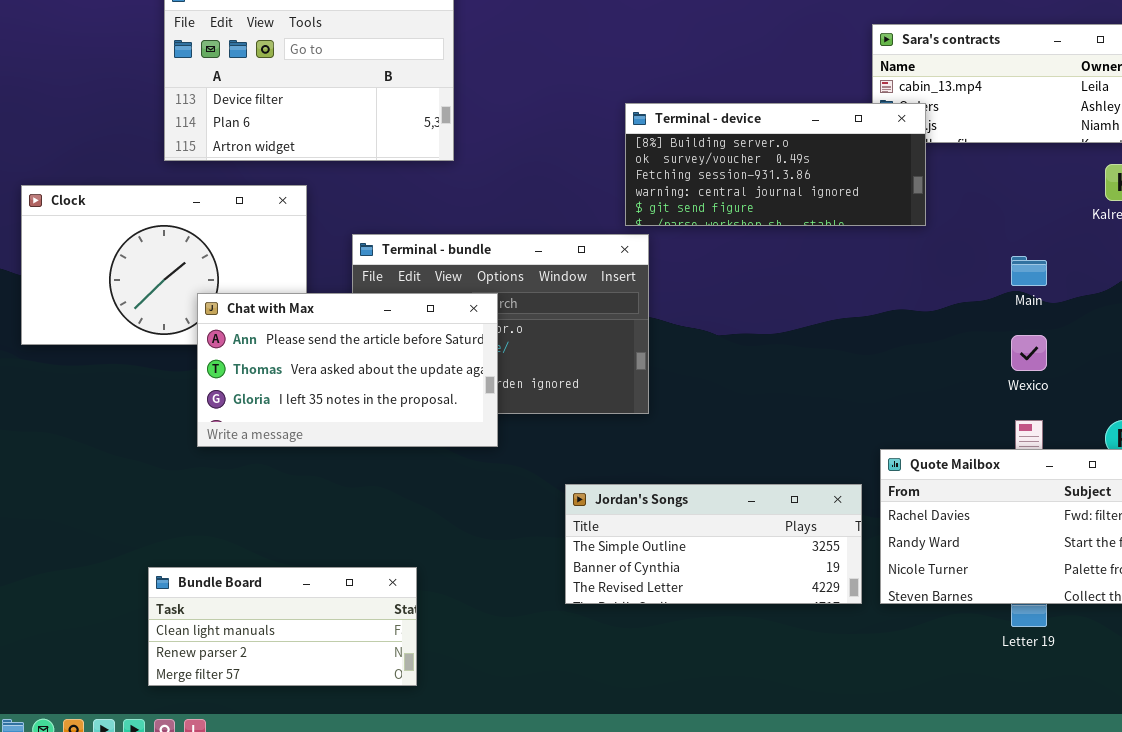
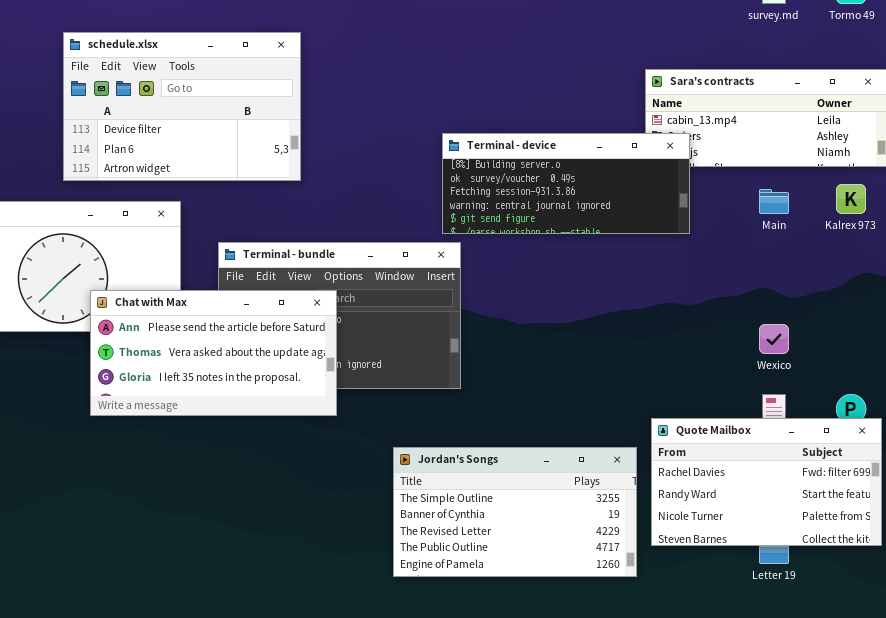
Main: [1011,256,1047,286] -> [759,189,789,214], moved
Jordan's Songs: [565,484,862,604] -> [393,447,637,577], resized
Bundle Board: [148,567,417,686] -> none, closed

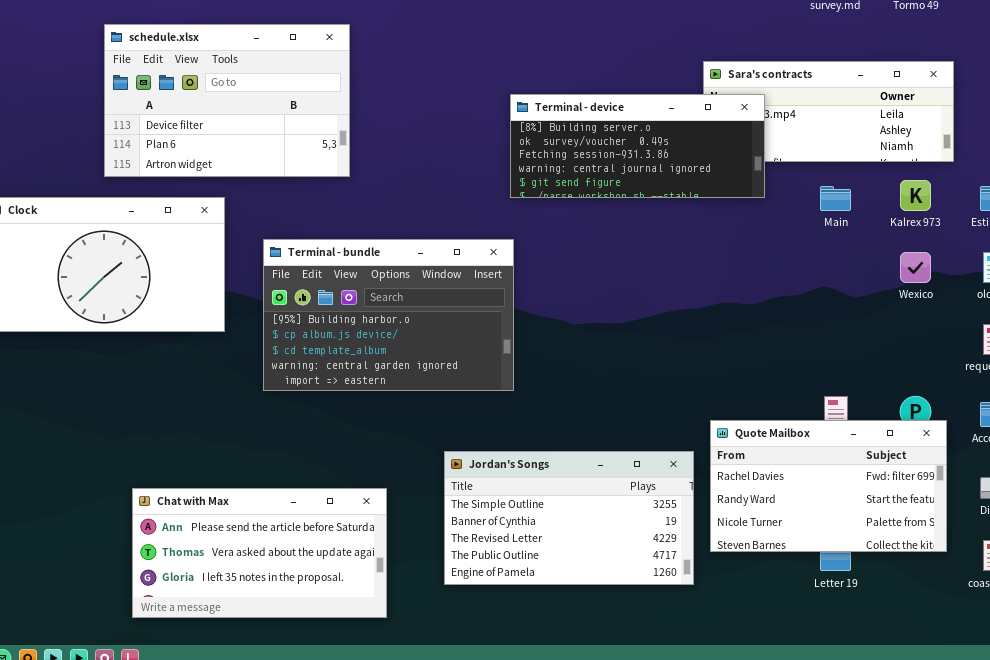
Terminal - device: [442,133,690,234] -> [510,94,765,198], moved
Chat with Max: [90,290,337,416] -> [132,488,387,618], moved
Wexico: [759,324,789,354] -> [900,252,931,283], moved

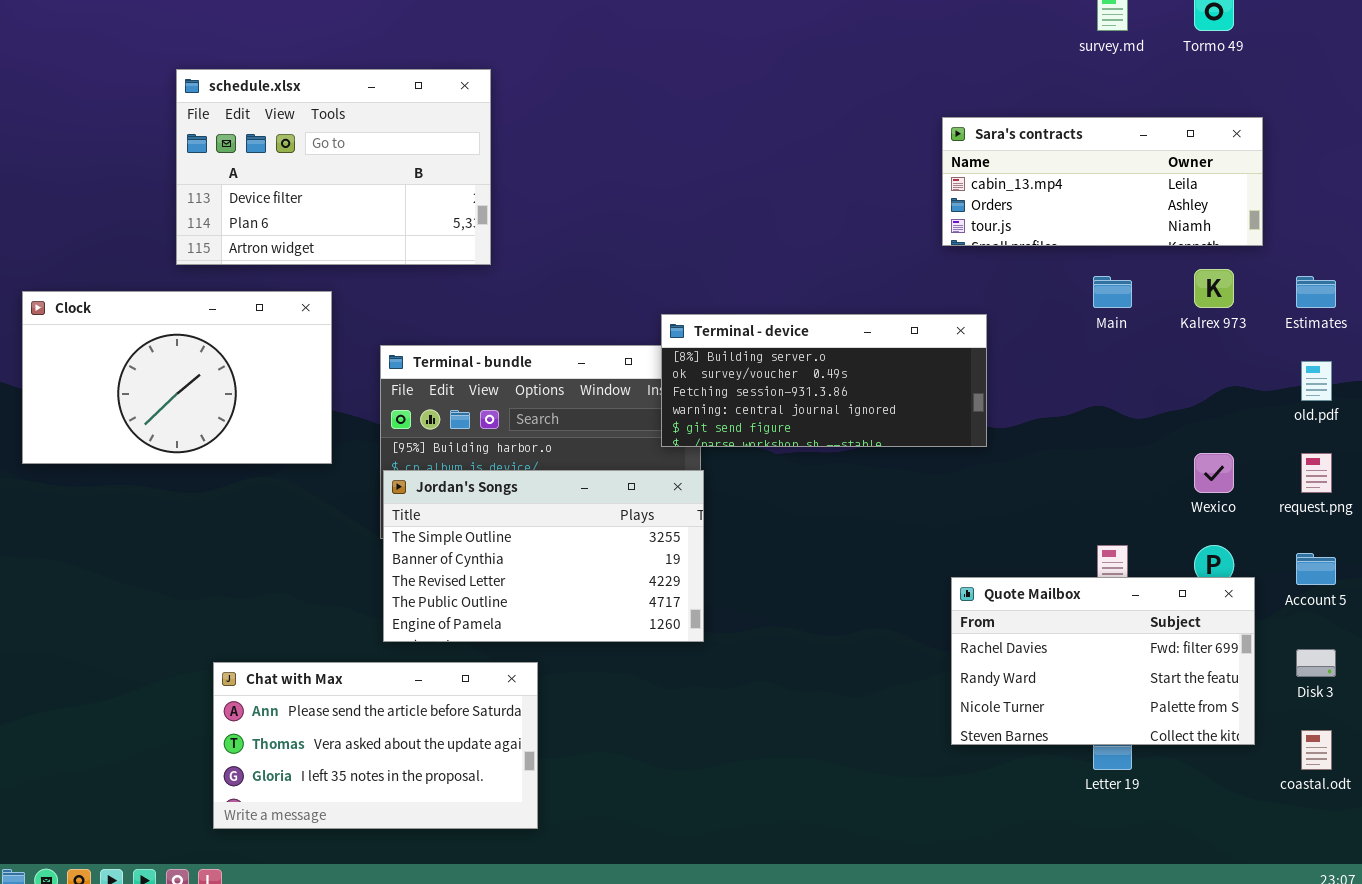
Terminal - device: [510,94,765,198] -> [661,314,987,447], moved
Wexico: [900,252,931,283] -> [1194,453,1234,493], moved
Jordan's Songs: [444,451,694,585] -> [383,470,704,642], moved

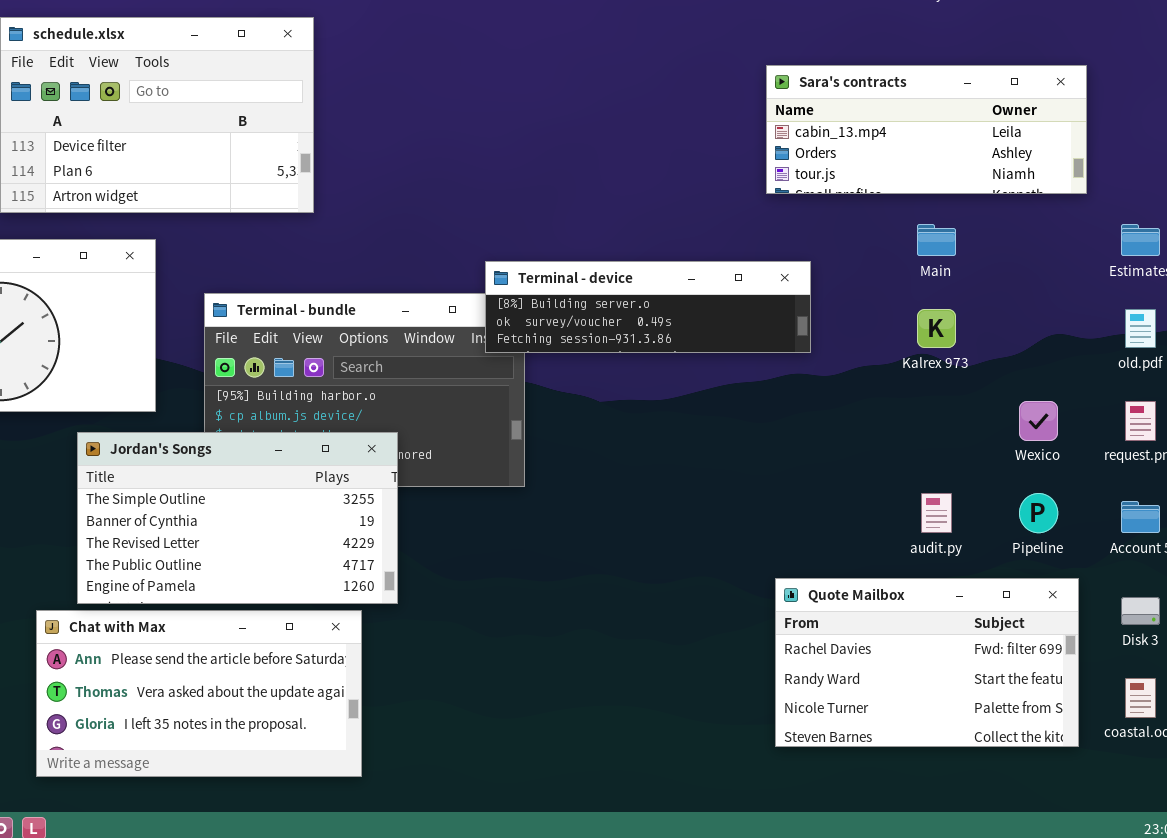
Kalrex 973: [1194,269,1234,308] -> [917,309,956,348], moved
Terminal - device: [661,314,987,447] -> [485,261,811,353], resized
Jordan's Songs: [383,470,704,642] -> [77,432,398,604], moved
Quote Mailbox: [951,577,1255,745] -> [775,578,1079,747], moved

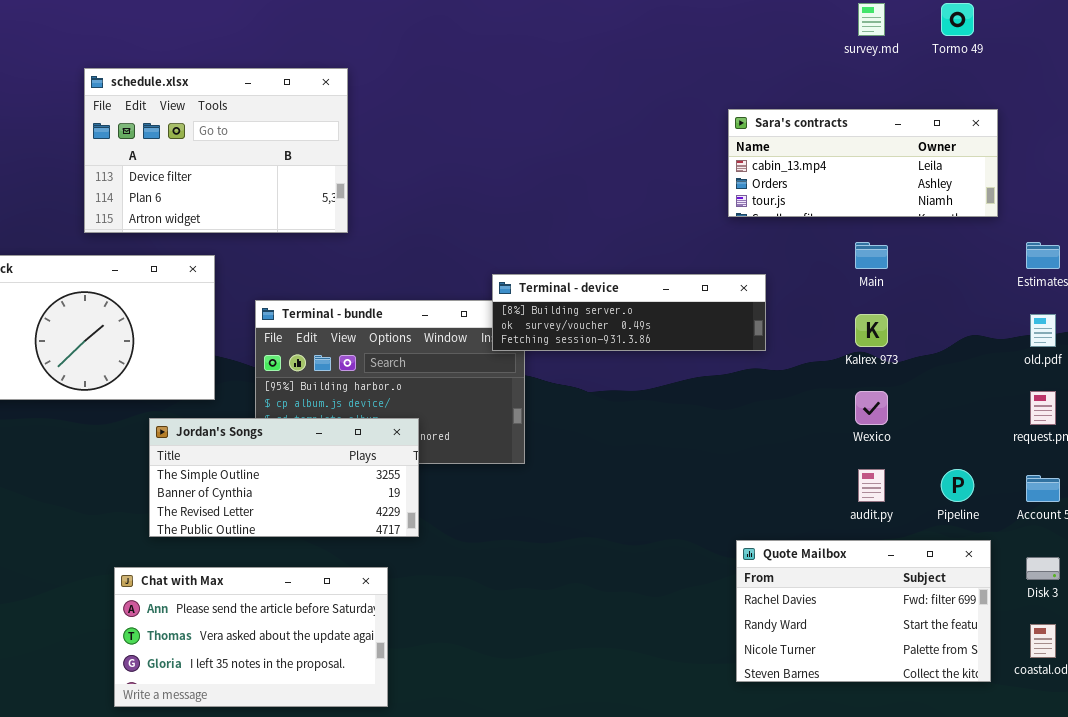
Wexico: [1019,401,1058,441] -> [855,391,888,425], moved
Jordan's Songs: [77,432,398,604] -> [149,418,419,537], resized

